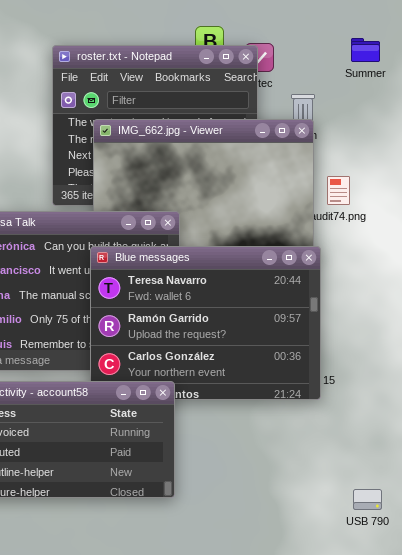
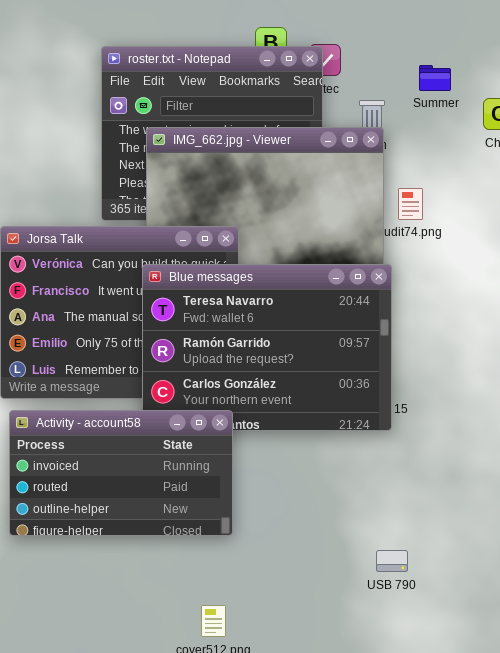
Summer: [351,38,380,62] -> [419,65,451,91], moved
USB 790: [353,489,382,510] -> [376,550,408,572], moved

